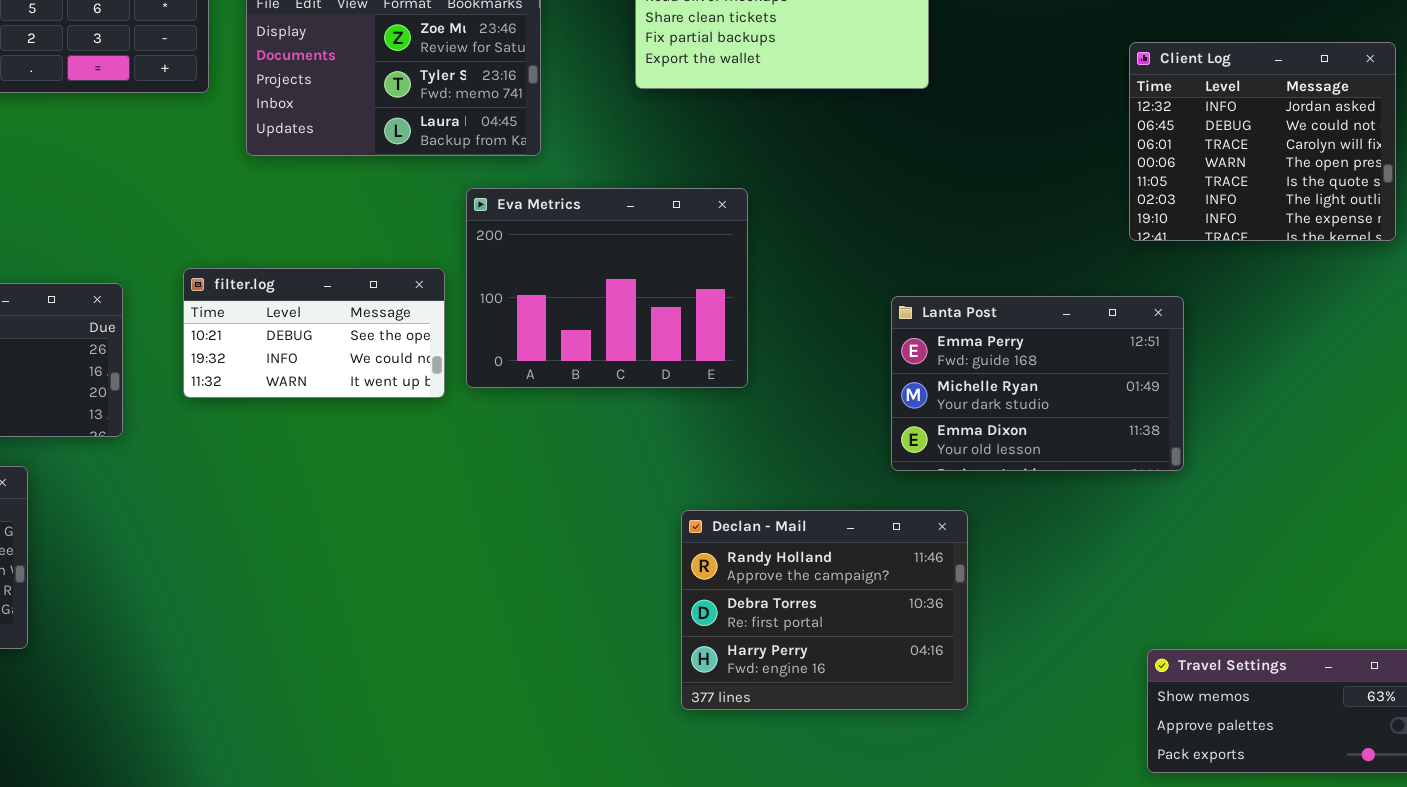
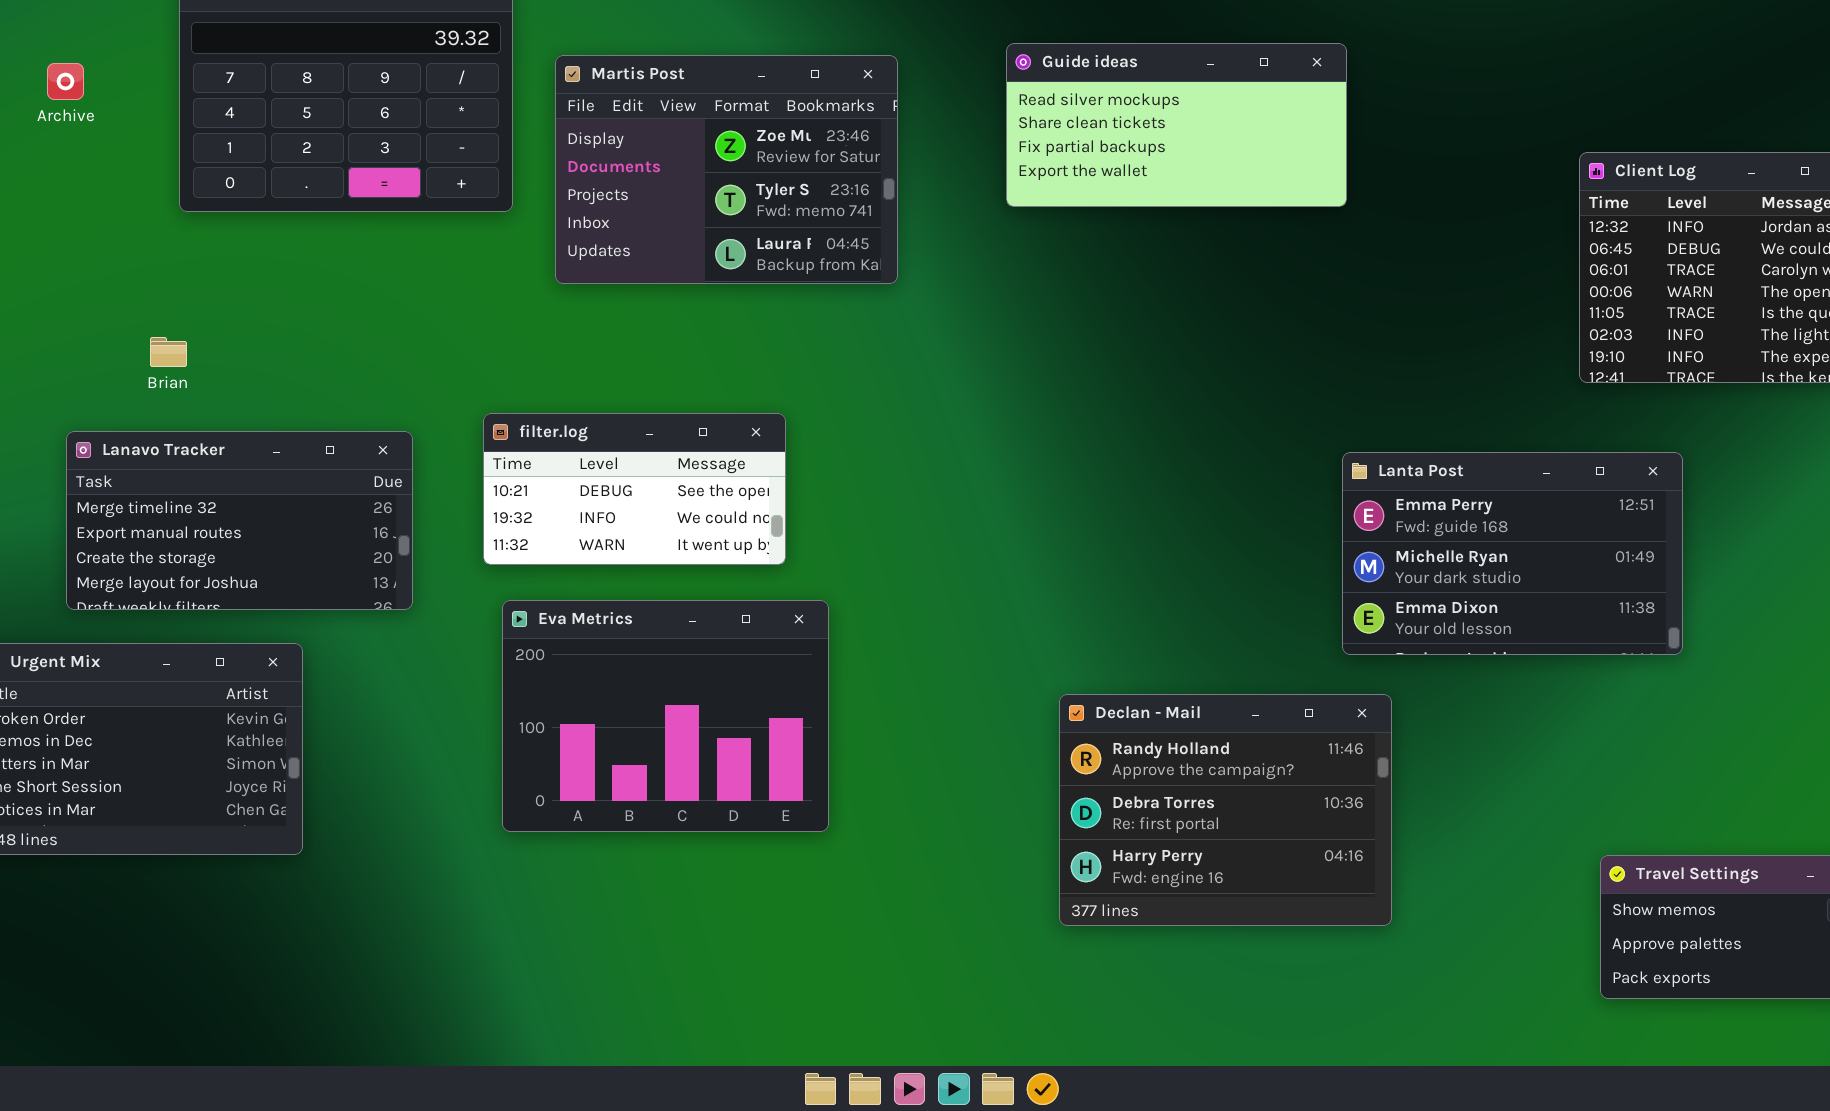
Eva Metrics: [466,188,748,388] -> [502,600,829,832], moved
Lanta Post: [891,296,1184,471] -> [1342,452,1683,655], moved

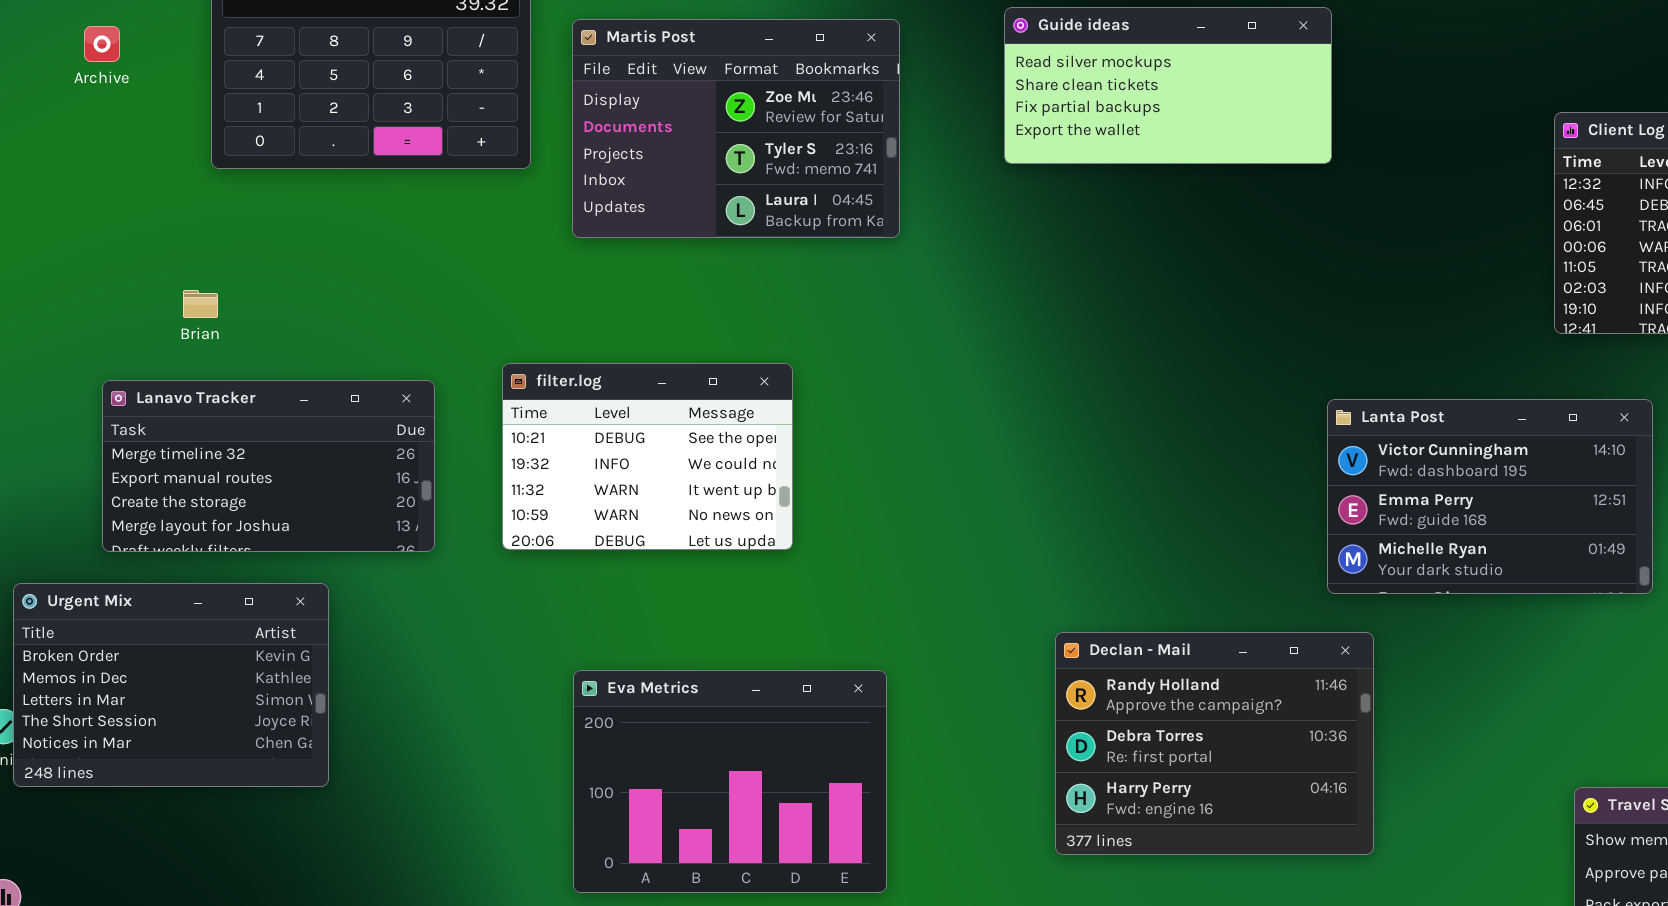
filter.log: [483,413,786,565] -> [502,363,793,550], resized
Lanta Post: [1342,452,1683,655] -> [1327,399,1653,594], scrolled up 1 row
Eva Metrics: [502,600,829,832] -> [573,670,887,893], moved

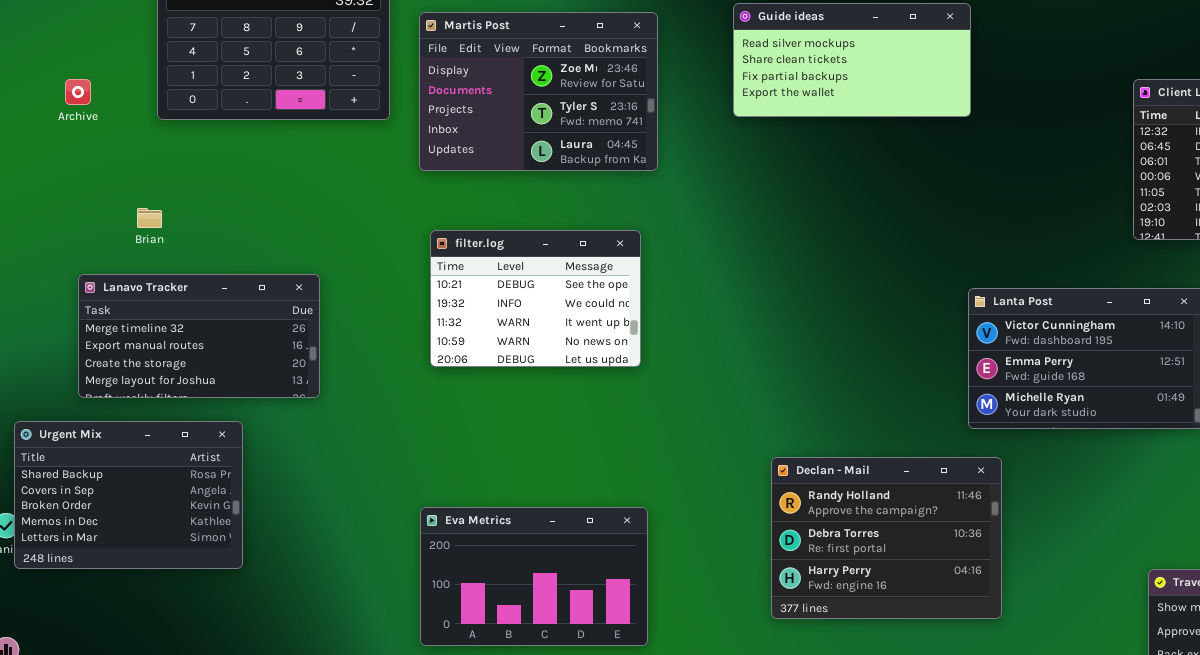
Archive: [84,26,120,62] -> [65,79,91,105], moved
filter.log: [502,363,793,550] -> [430,230,641,367], moved
Urgent Mix: [13,583,329,787] -> [14,421,243,569], scrolled up 2 rows
Eva Metrics: [573,670,887,893] -> [420,507,648,646], resized

